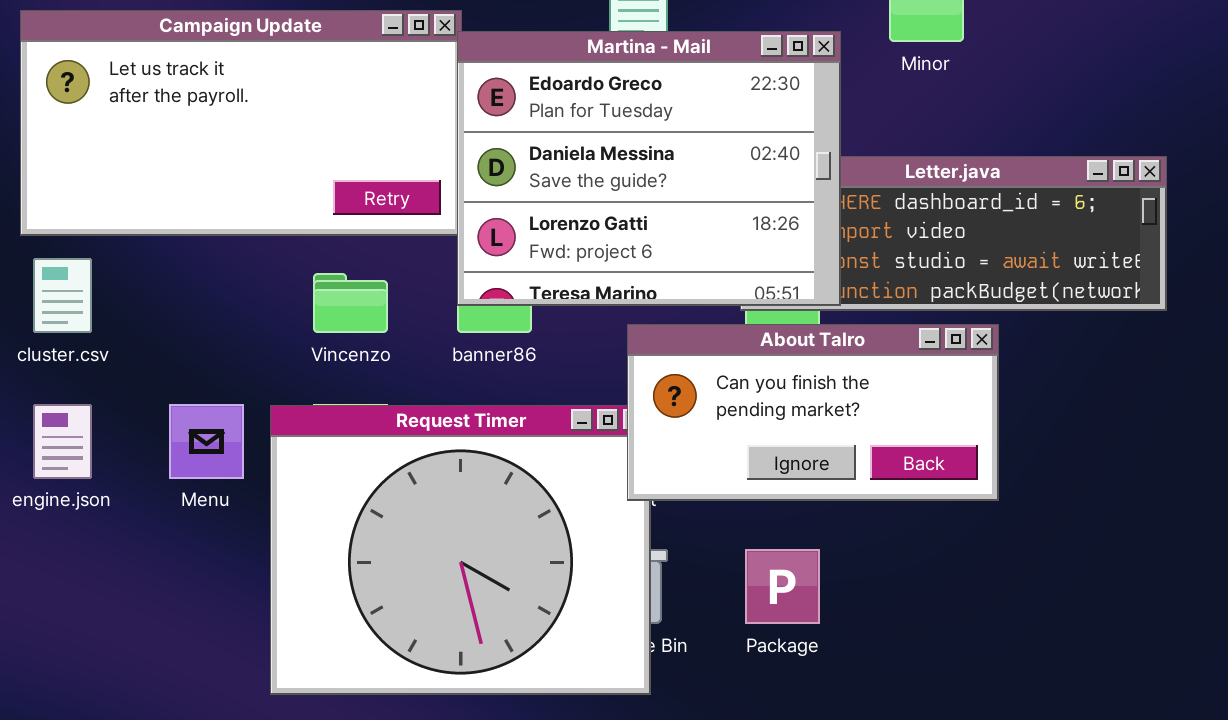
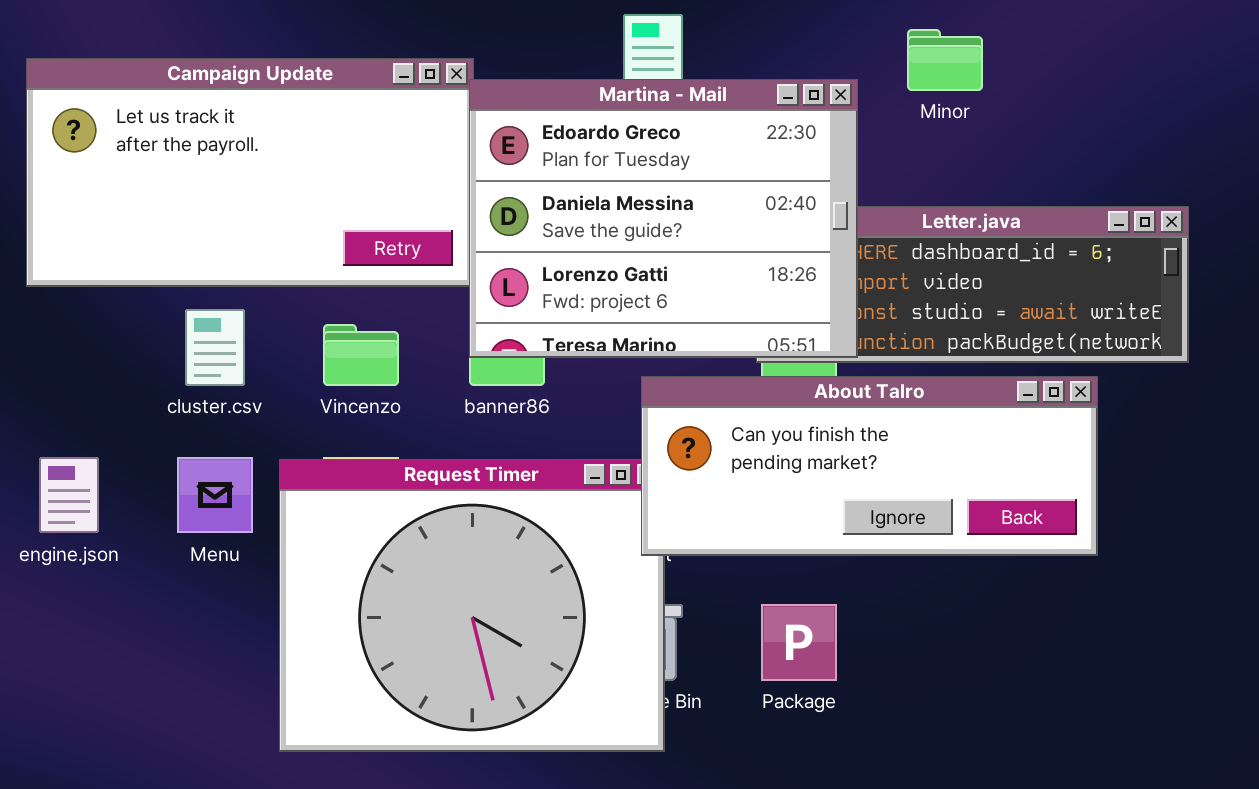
cluster.csv: [33,258,92,333] -> [185,309,245,386], moved
About Talro: [627,324,999,501] -> [641,376,1098,556], resized

